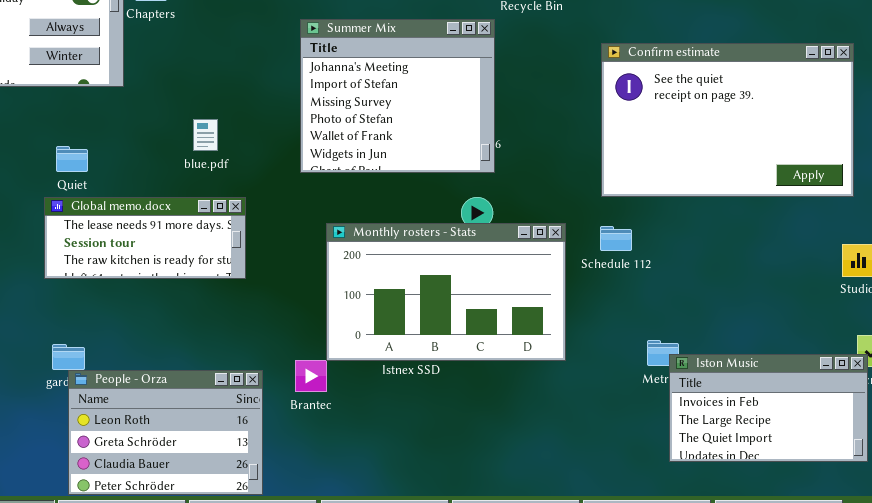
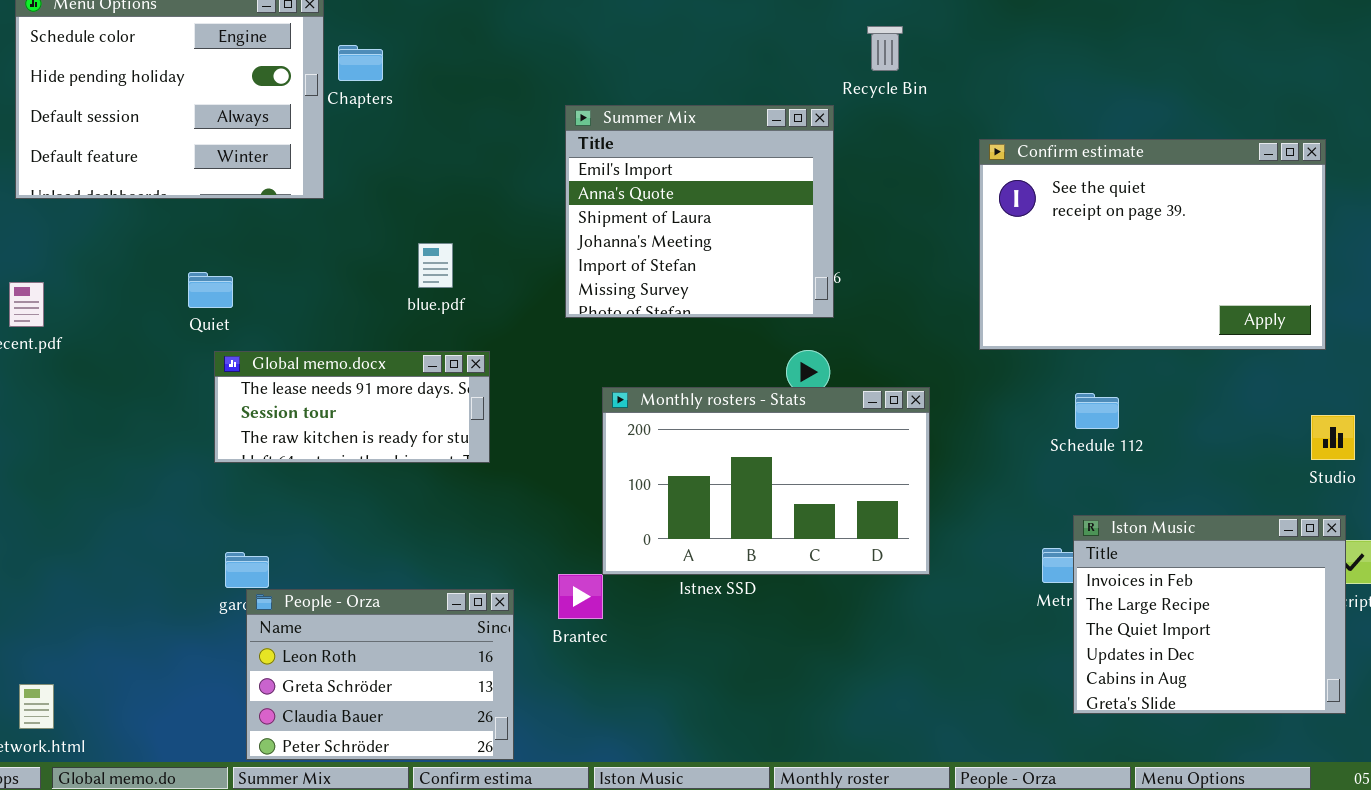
Summer Mix: [300,19,495,173] -> [565,105,834,318], scrolled up 3 rows
Quiet: [56,146,88,172] -> [188,272,233,308], moved
Schedule 112: [600,226,632,251] -> [1075,393,1119,429], moved
Iston Music: [669,354,868,462] -> [1073,515,1346,714], resized

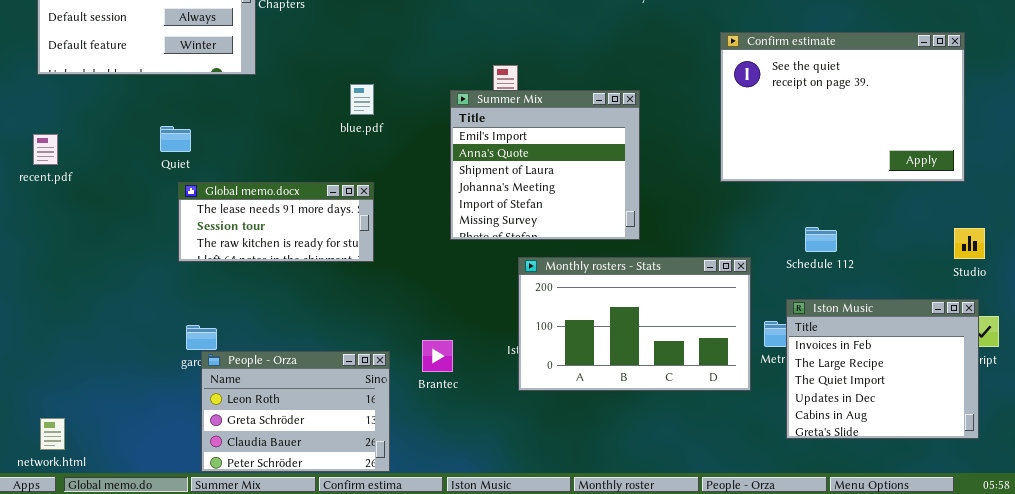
Summer Mix: [565,105,834,318] -> [450,90,640,240], moved
blue.pdf: [418,243,453,288] -> [350,84,374,115], moved
Monthly rosters - Stats: [602,387,930,575] -> [518,257,751,391], moved
Schedule 112: [1075,393,1119,429] -> [805,227,837,252], moved

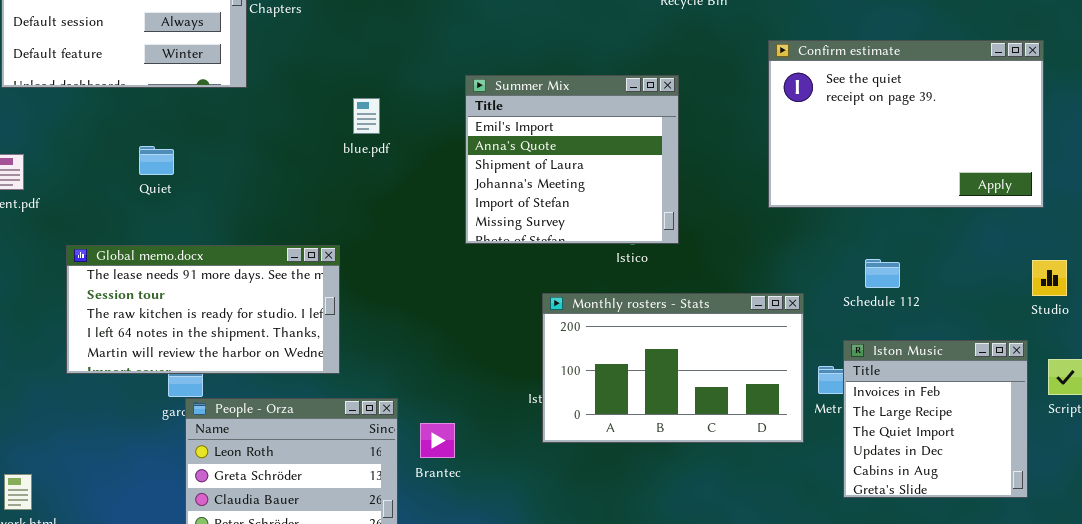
Summer Mix: [450,90,640,240] -> [465,75,679,244], moved
Global memo.docx: [178,182,374,262] -> [66,245,340,374], moved, resized
Iston Music: [786,299,979,439] -> [843,340,1028,498], resized
Brantec: [422,340,453,372] -> [420,423,455,458], moved

